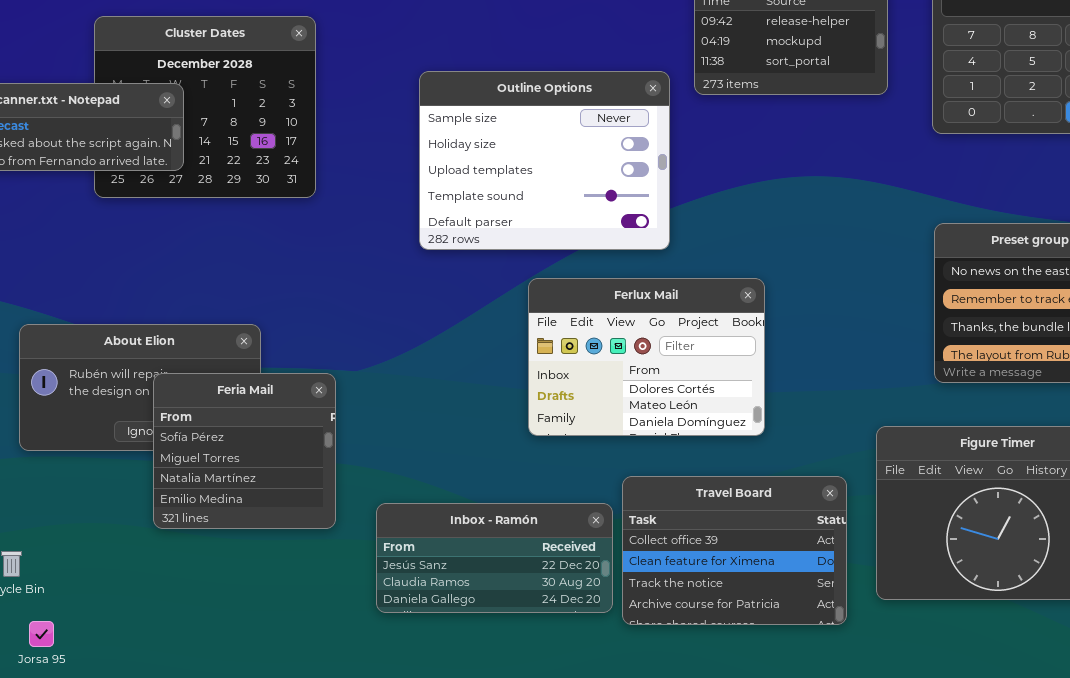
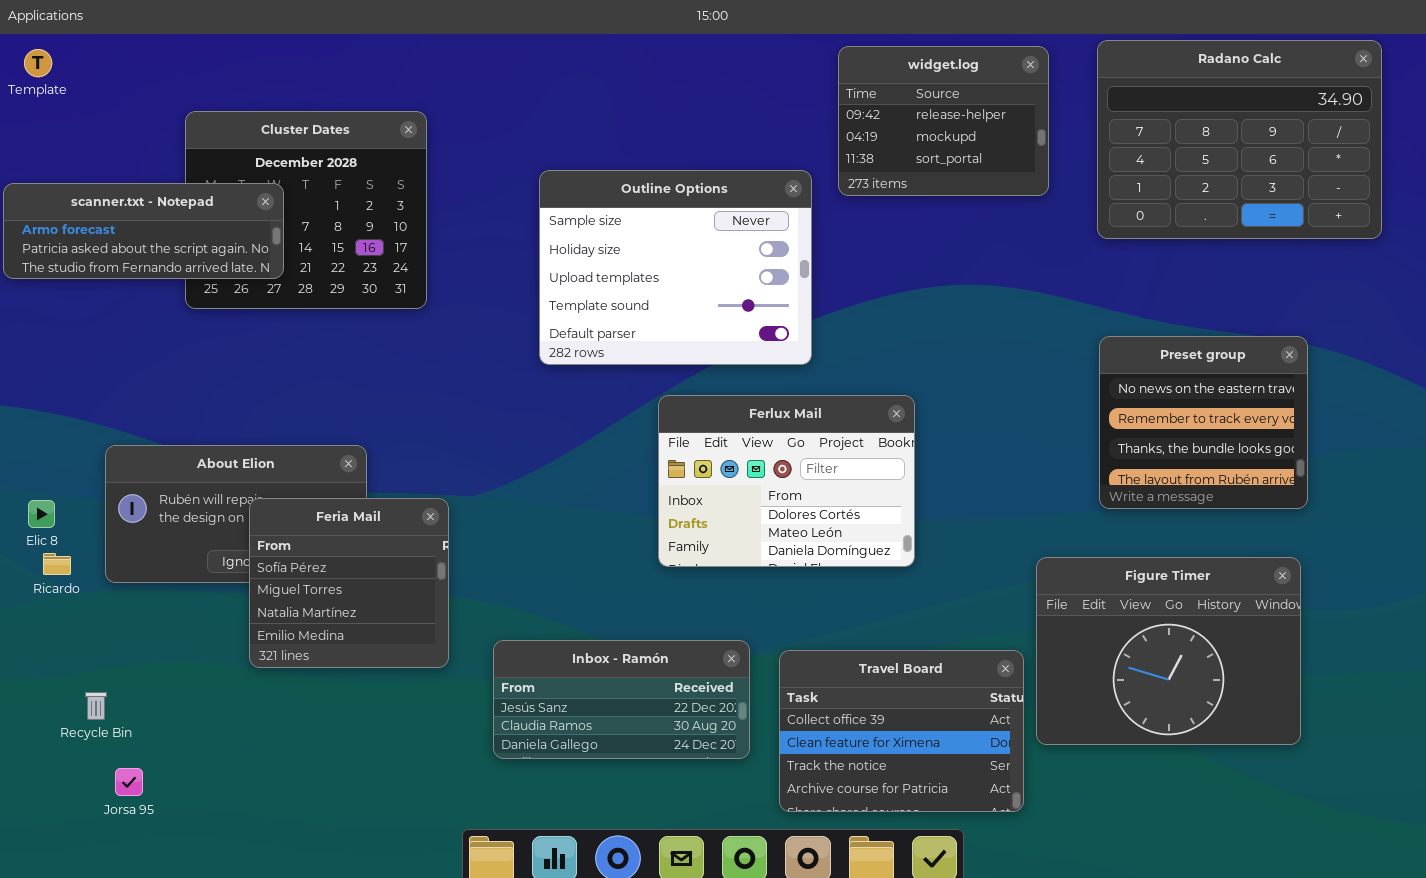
Travel Board: [622,476,847,625] -> [779,650,1024,812], moved

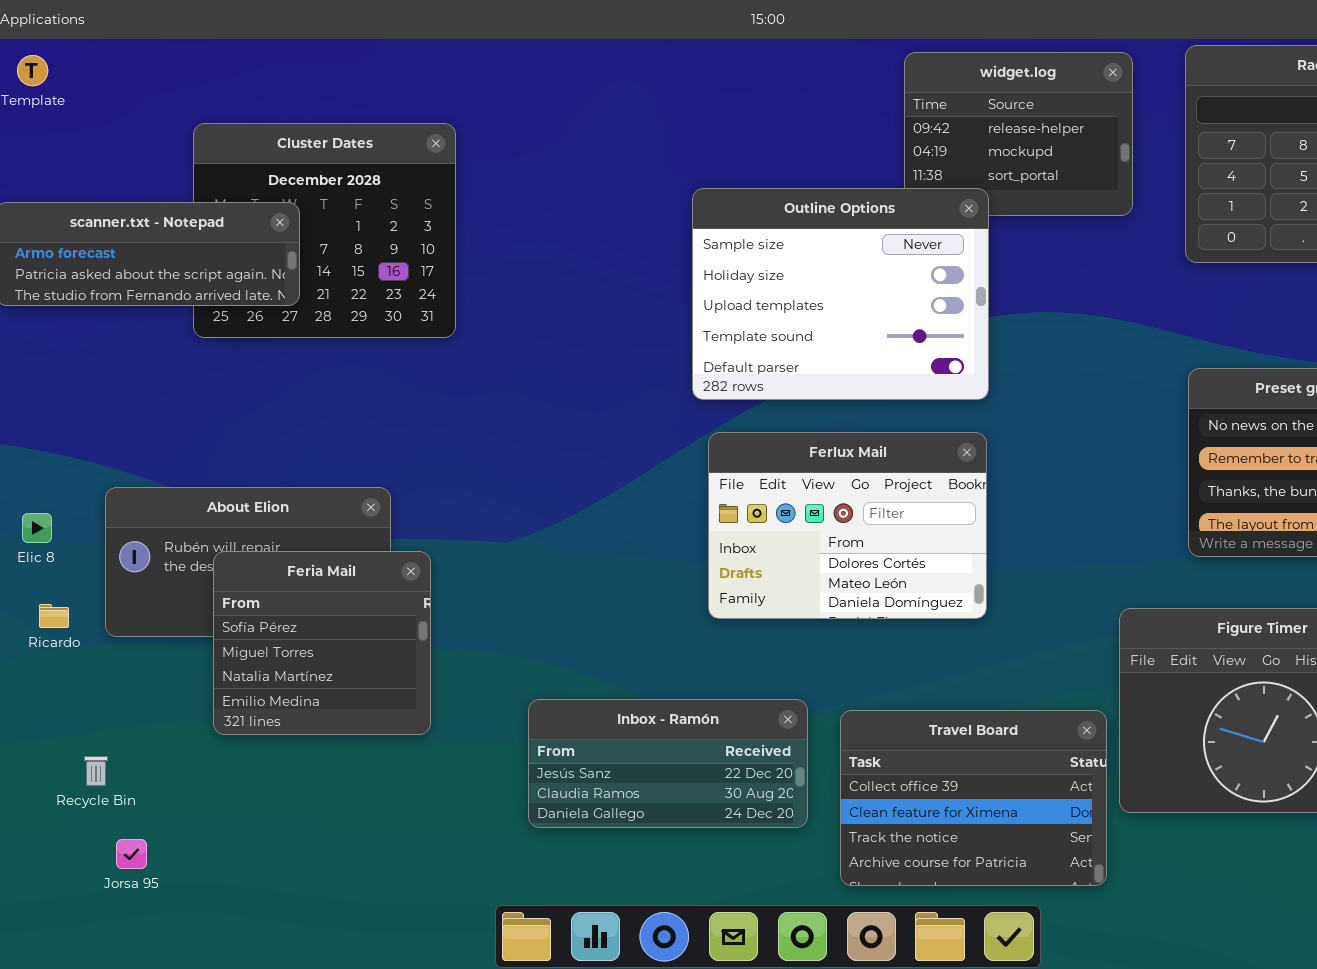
Outline Options: [539,170,812,365] -> [692,188,989,400], moved
Feria Mail: [249,498,449,668] -> [213,551,431,735], moved
Elic 8: [28,500,55,528] -> [22,513,52,543], moved

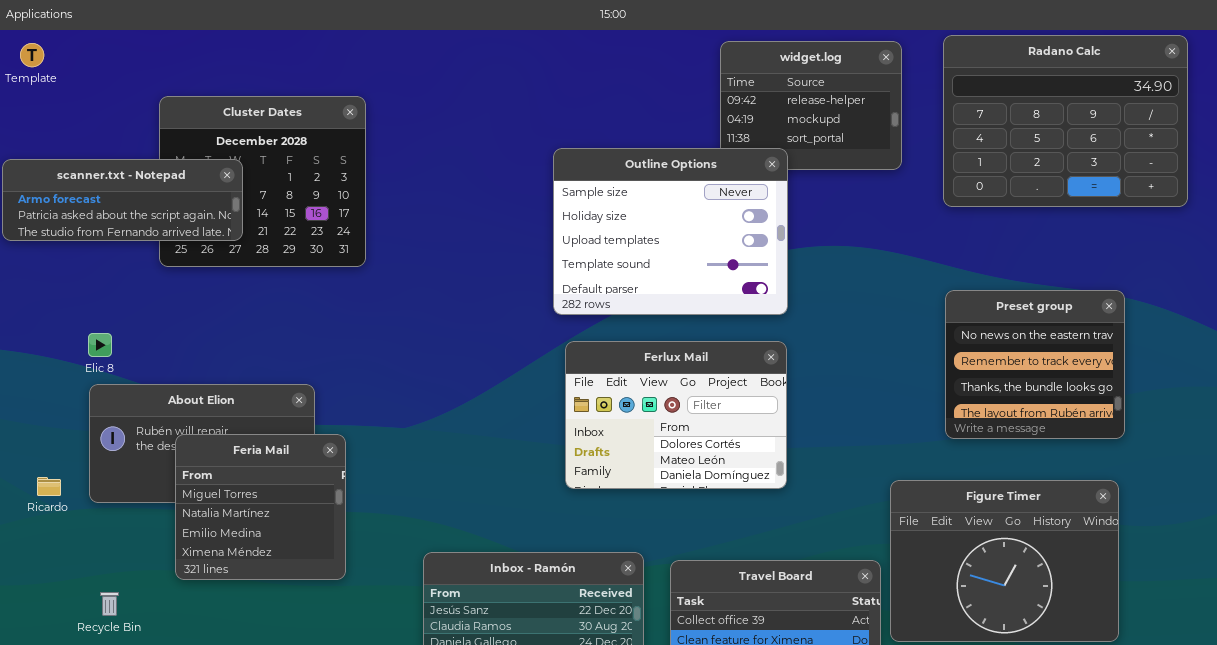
Elic 8: [22,513,52,543] -> [88,333,112,357], moved
Feria Mail: [213,551,431,735] -> [175,434,346,580], scrolled down 1 row
Recycle Bin: [84,756,108,786] -> [100,592,119,616], moved

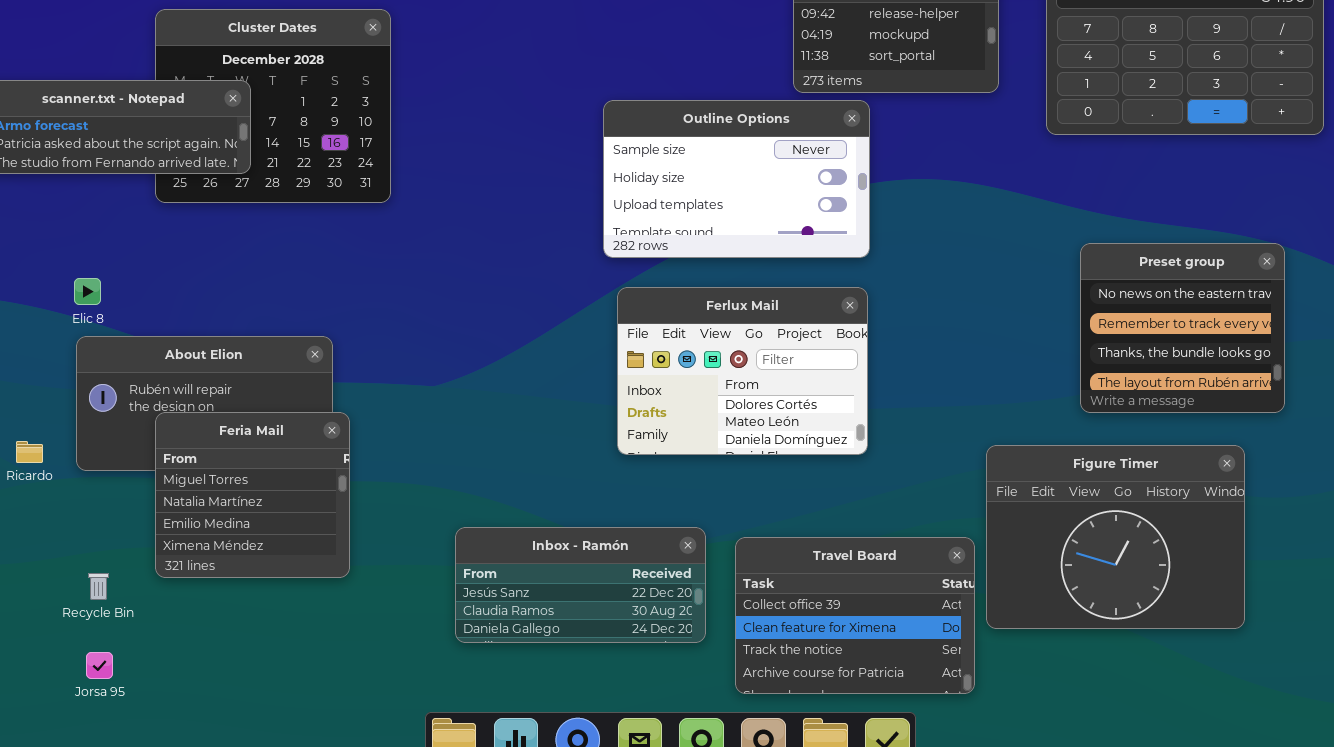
Outline Options: [553,148,788,315] -> [603,100,870,258], resized
Preset group: [945,290,1125,439] -> [1080,243,1285,413], moved
Feria Mail: [175,434,346,580] -> [155,412,350,578], moved

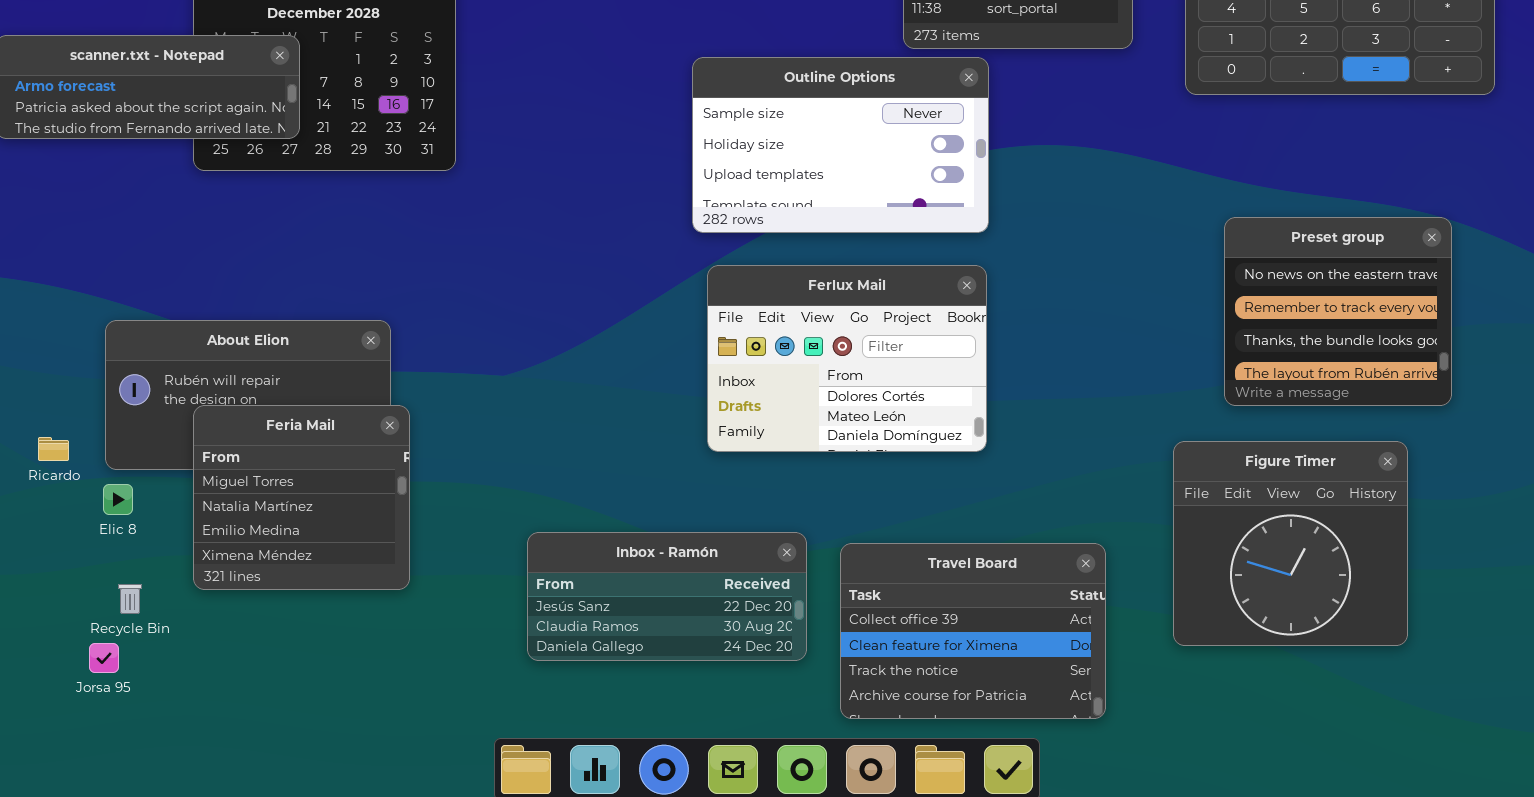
Elic 8: [74,278,101,305] -> [103,484,133,515], moved
Figure Timer: [986,445,1245,629] -> [1173,441,1408,646], resized
Jorsa 95: [86,652,113,679] -> [89,643,119,673], moved

